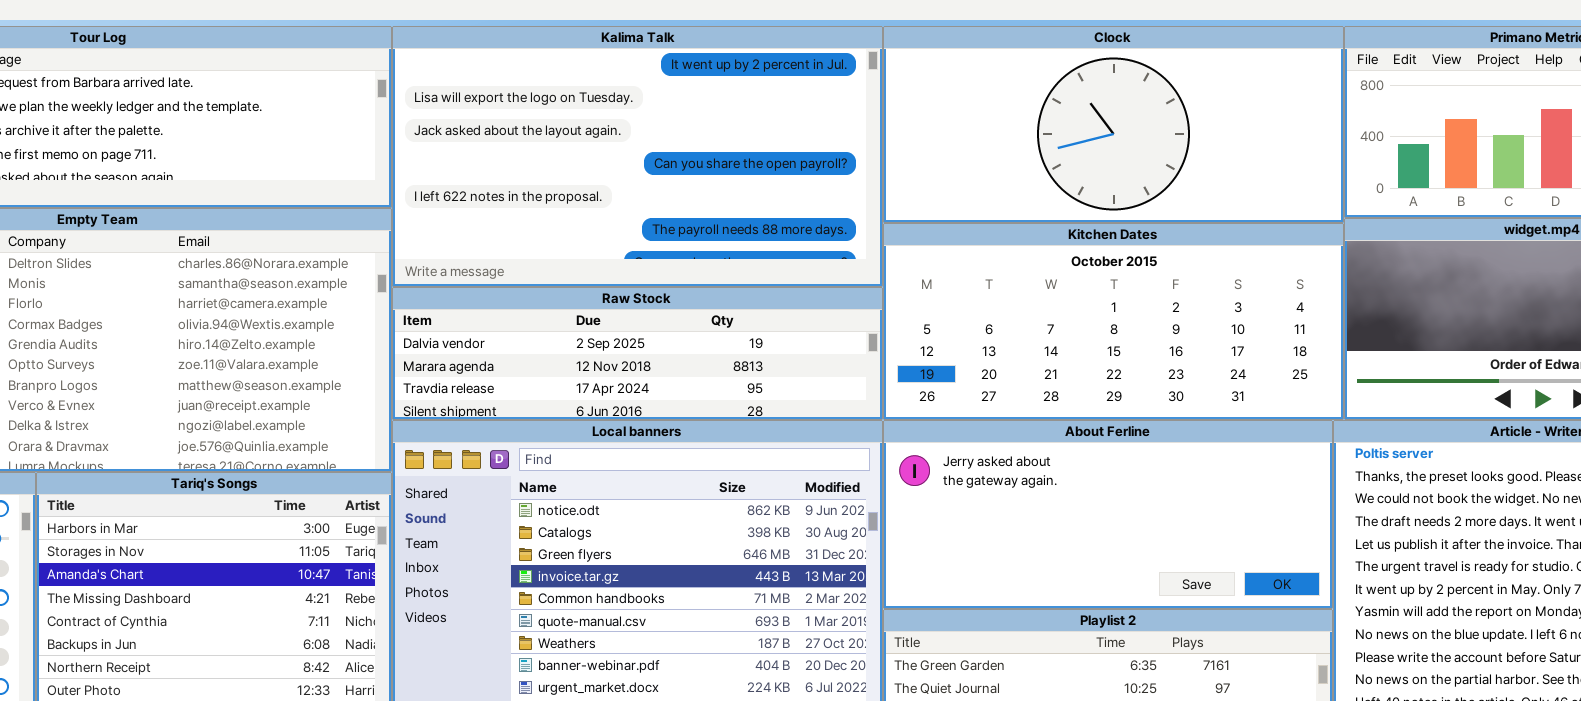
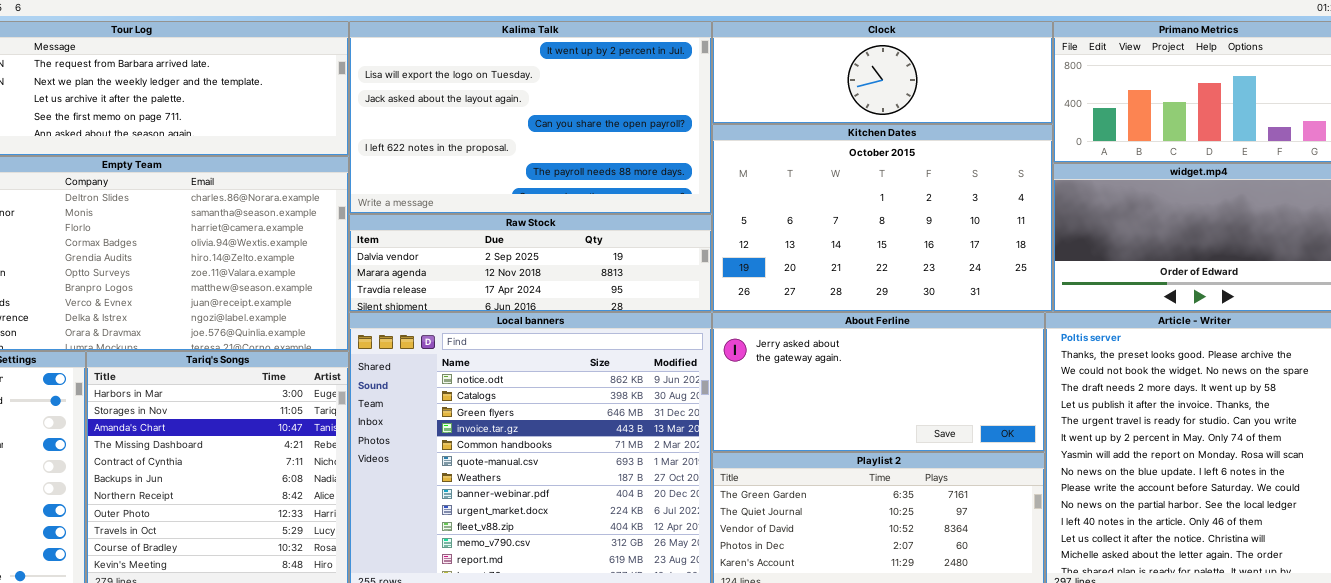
Clock: [883,26,1344,223] -> [712,21,1053,124], resized
Kitchen Dates: [883,223,1344,420] -> [712,124,1053,312], resized

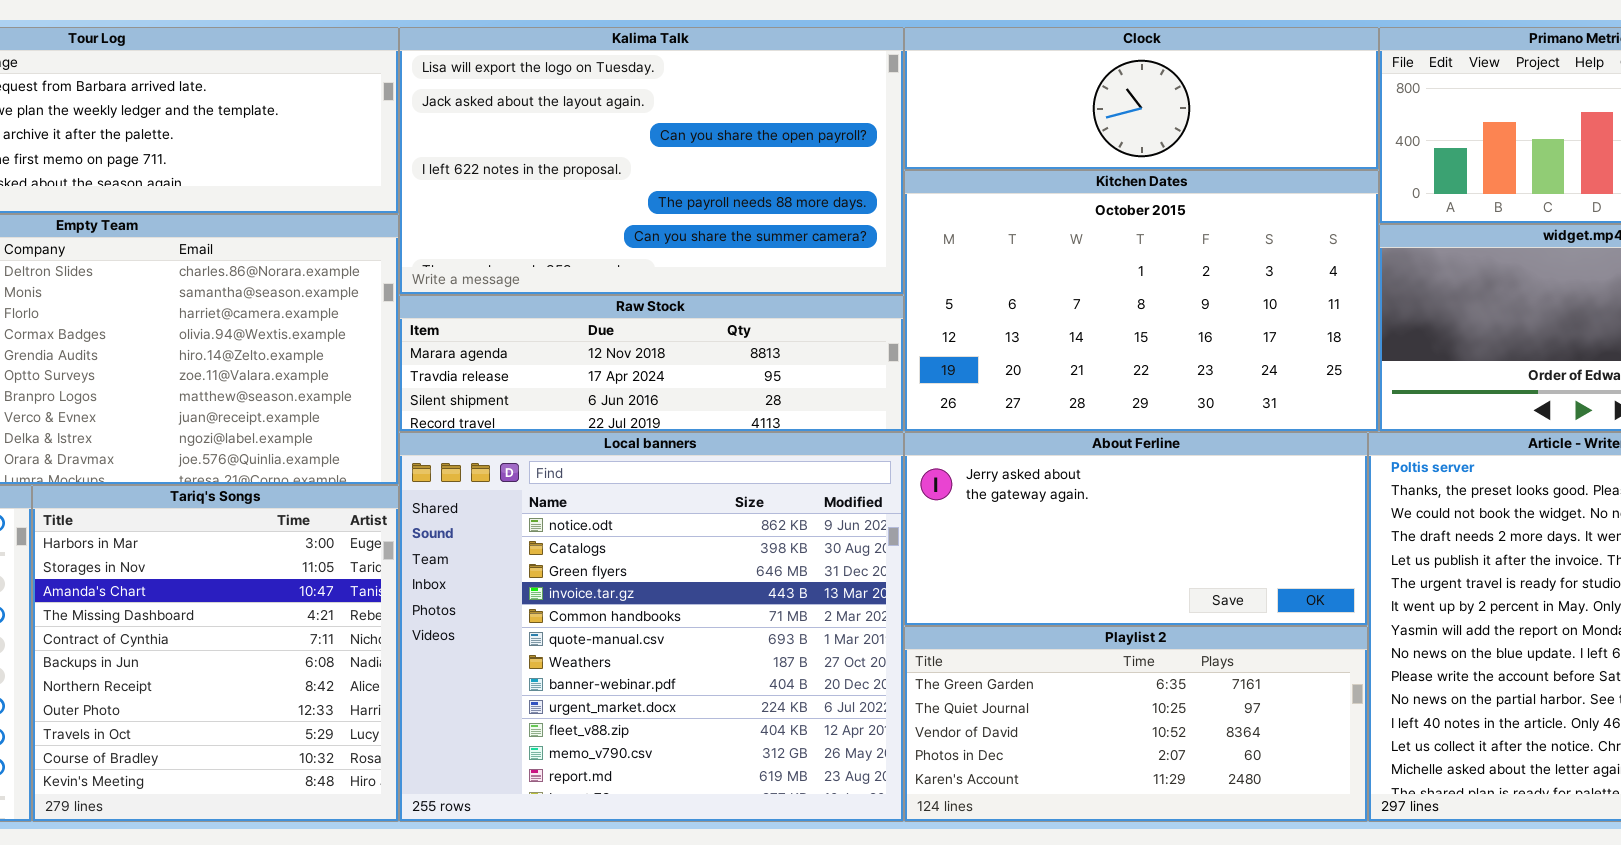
Kalima Talk: [349,21,712,214] -> [399,27,904,295], scrolled down 1 row
Raw Stock: [349,214,712,312] -> [399,295,904,432], scrolled down 1 row

